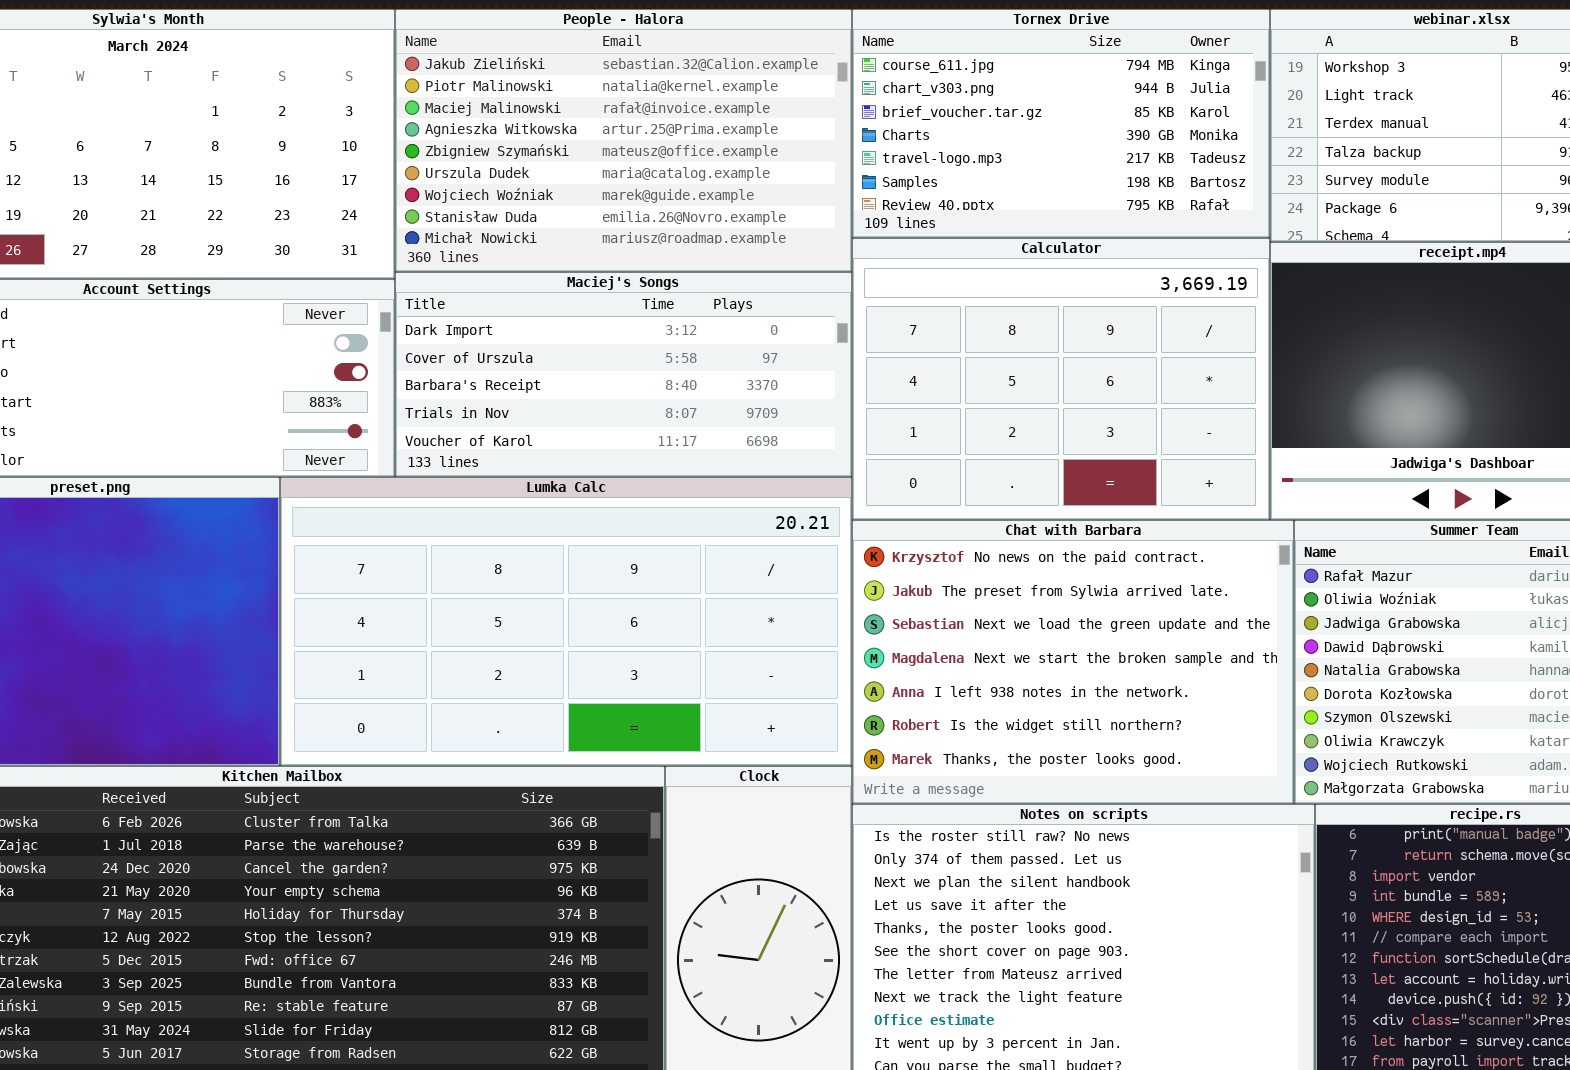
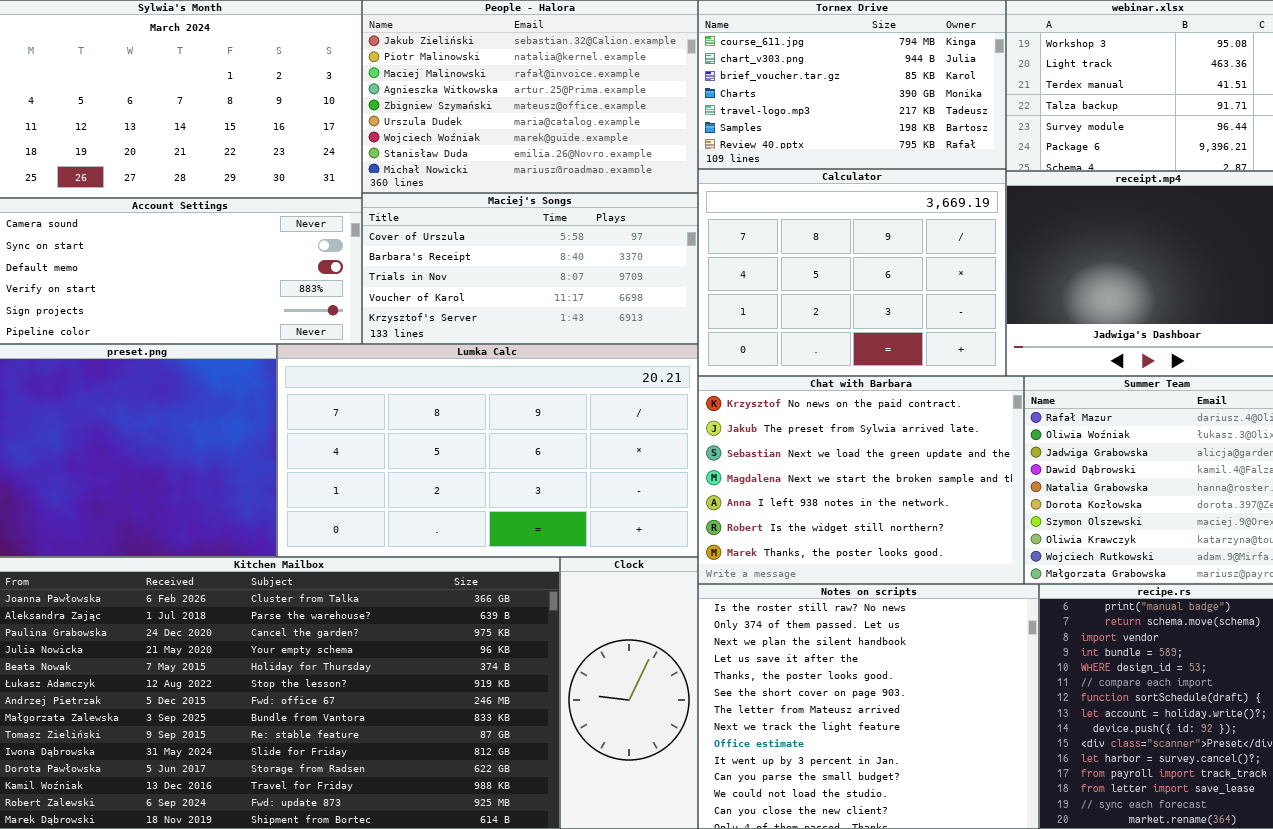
Maciej's Songs: [395,272,852,477] -> [362,193,698,344], scrolled down 1 row

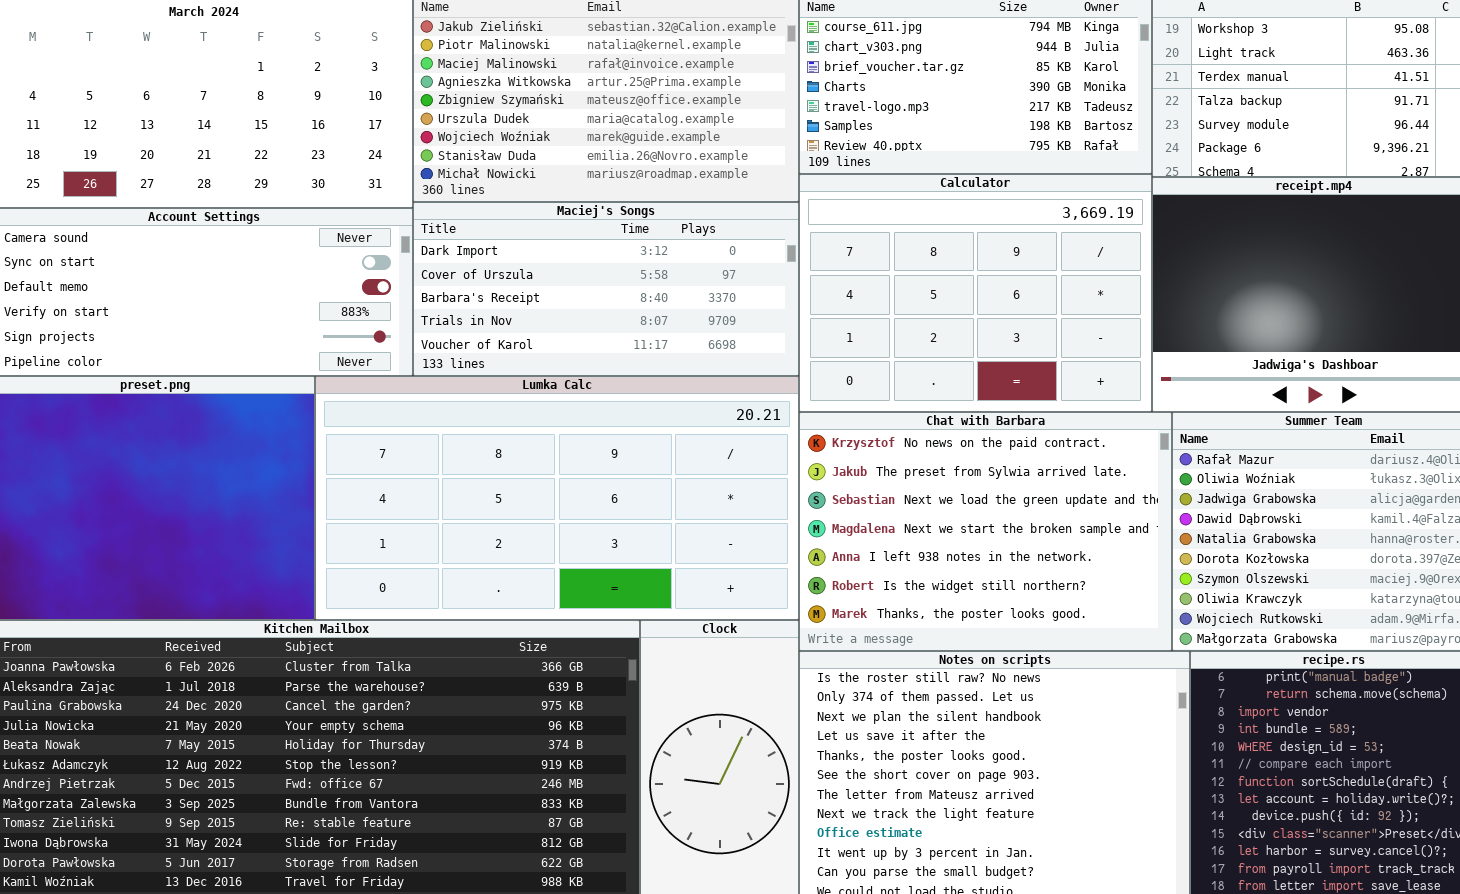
Maciej's Songs: [362,193,698,344] -> [413,202,799,376], scrolled up 1 row

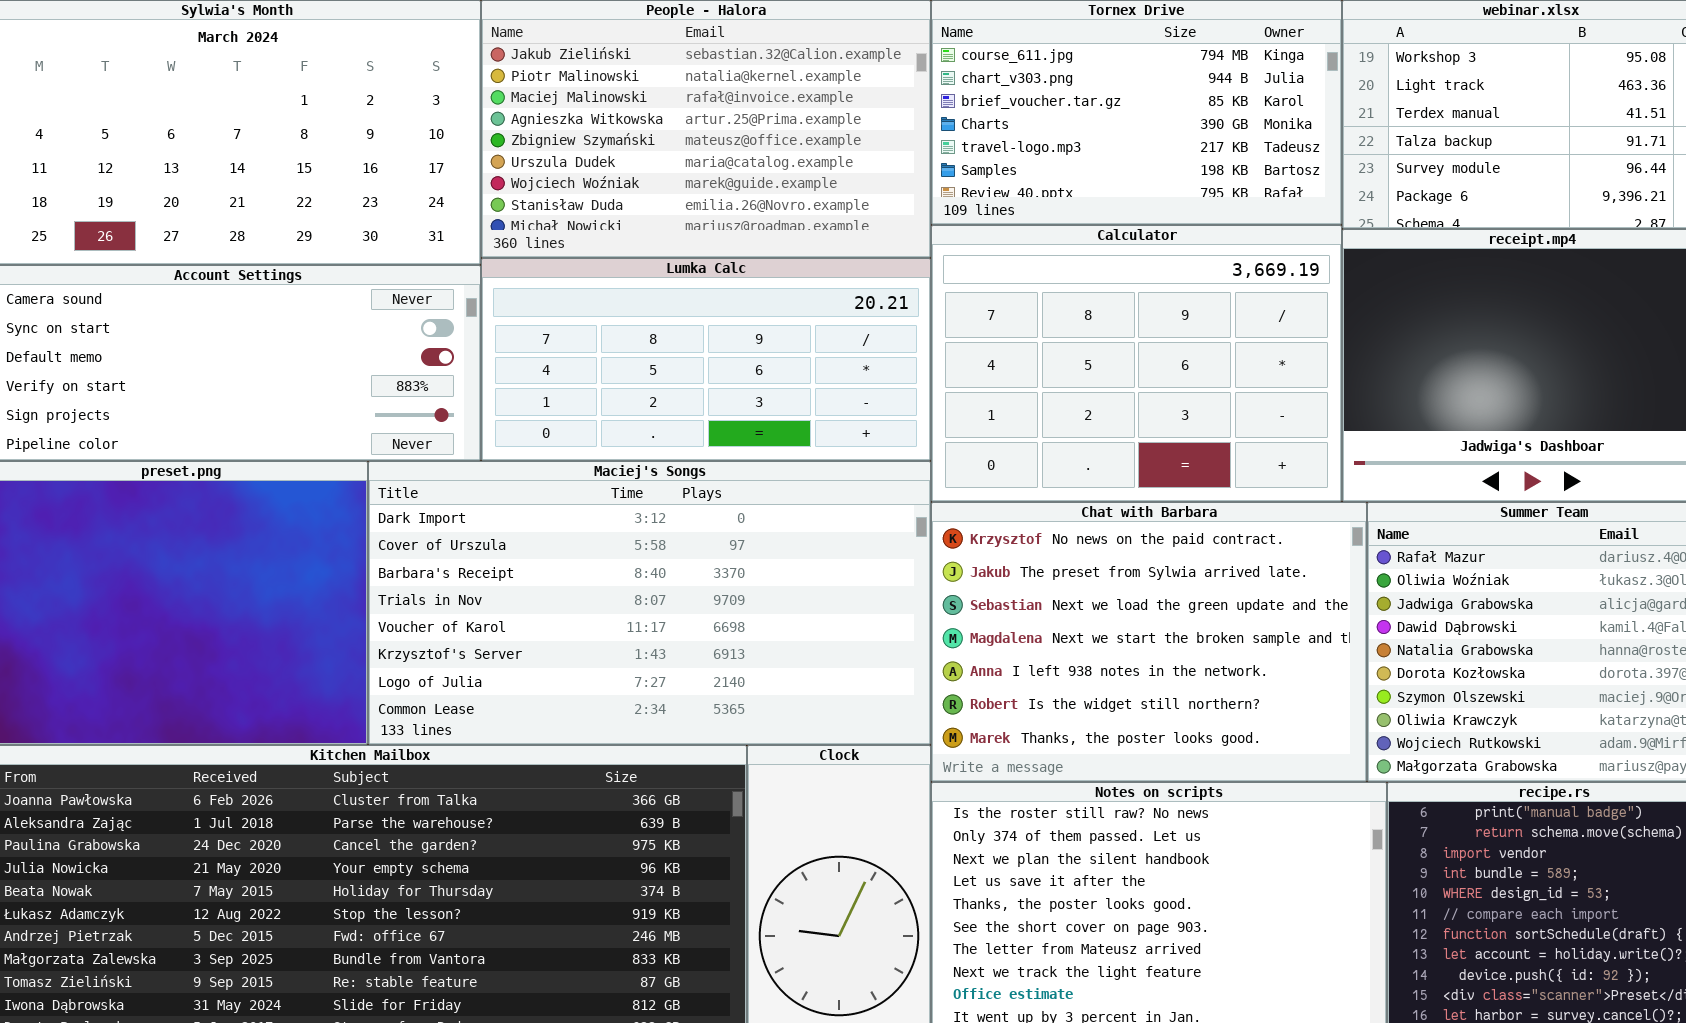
Maciej's Songs: [413,202,799,376] -> [368,461,931,745], moved, resized
Lumka Calc: [315,376,799,620] -> [481,258,931,461], moved, resized

